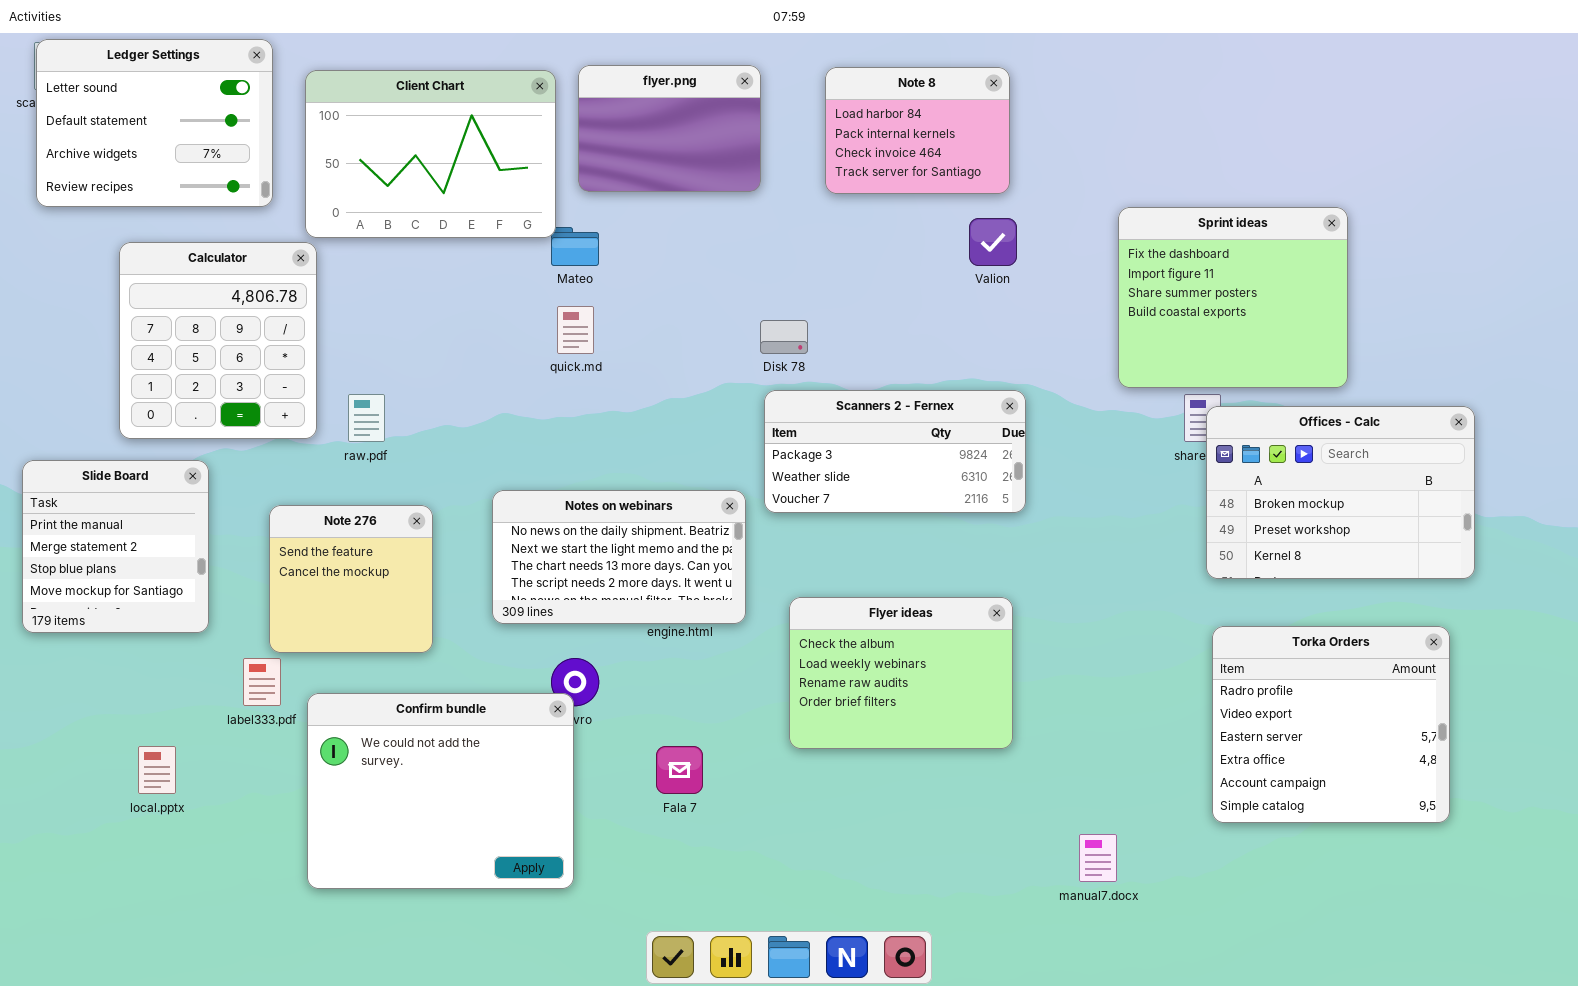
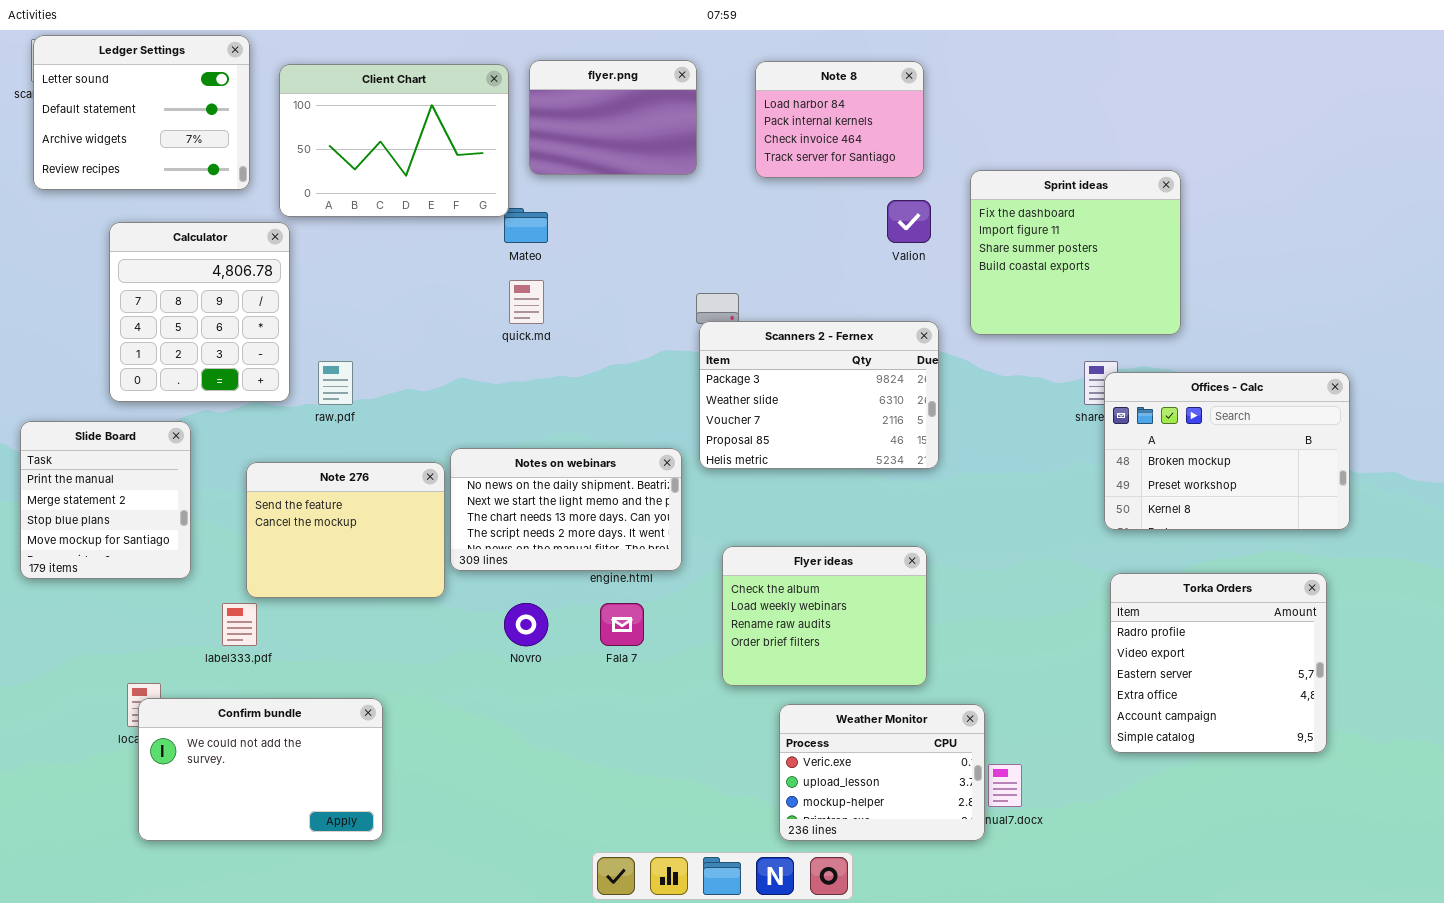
Sprint ideas: [1118,207,1348,388] -> [970,170,1181,335], moved
Scanners 2 - Fernex: [764,390,1026,513] -> [699,321,939,469], resized
Note 276: [269,505,433,653] -> [246,462,445,598], resized
Confirm bundle: [307,693,574,889] -> [138,698,383,841], moved, resized
Fala 7: [656,746,703,794] -> [600,603,644,646], moved
Weather Monitor: none -> [779,704,985,841], opened

